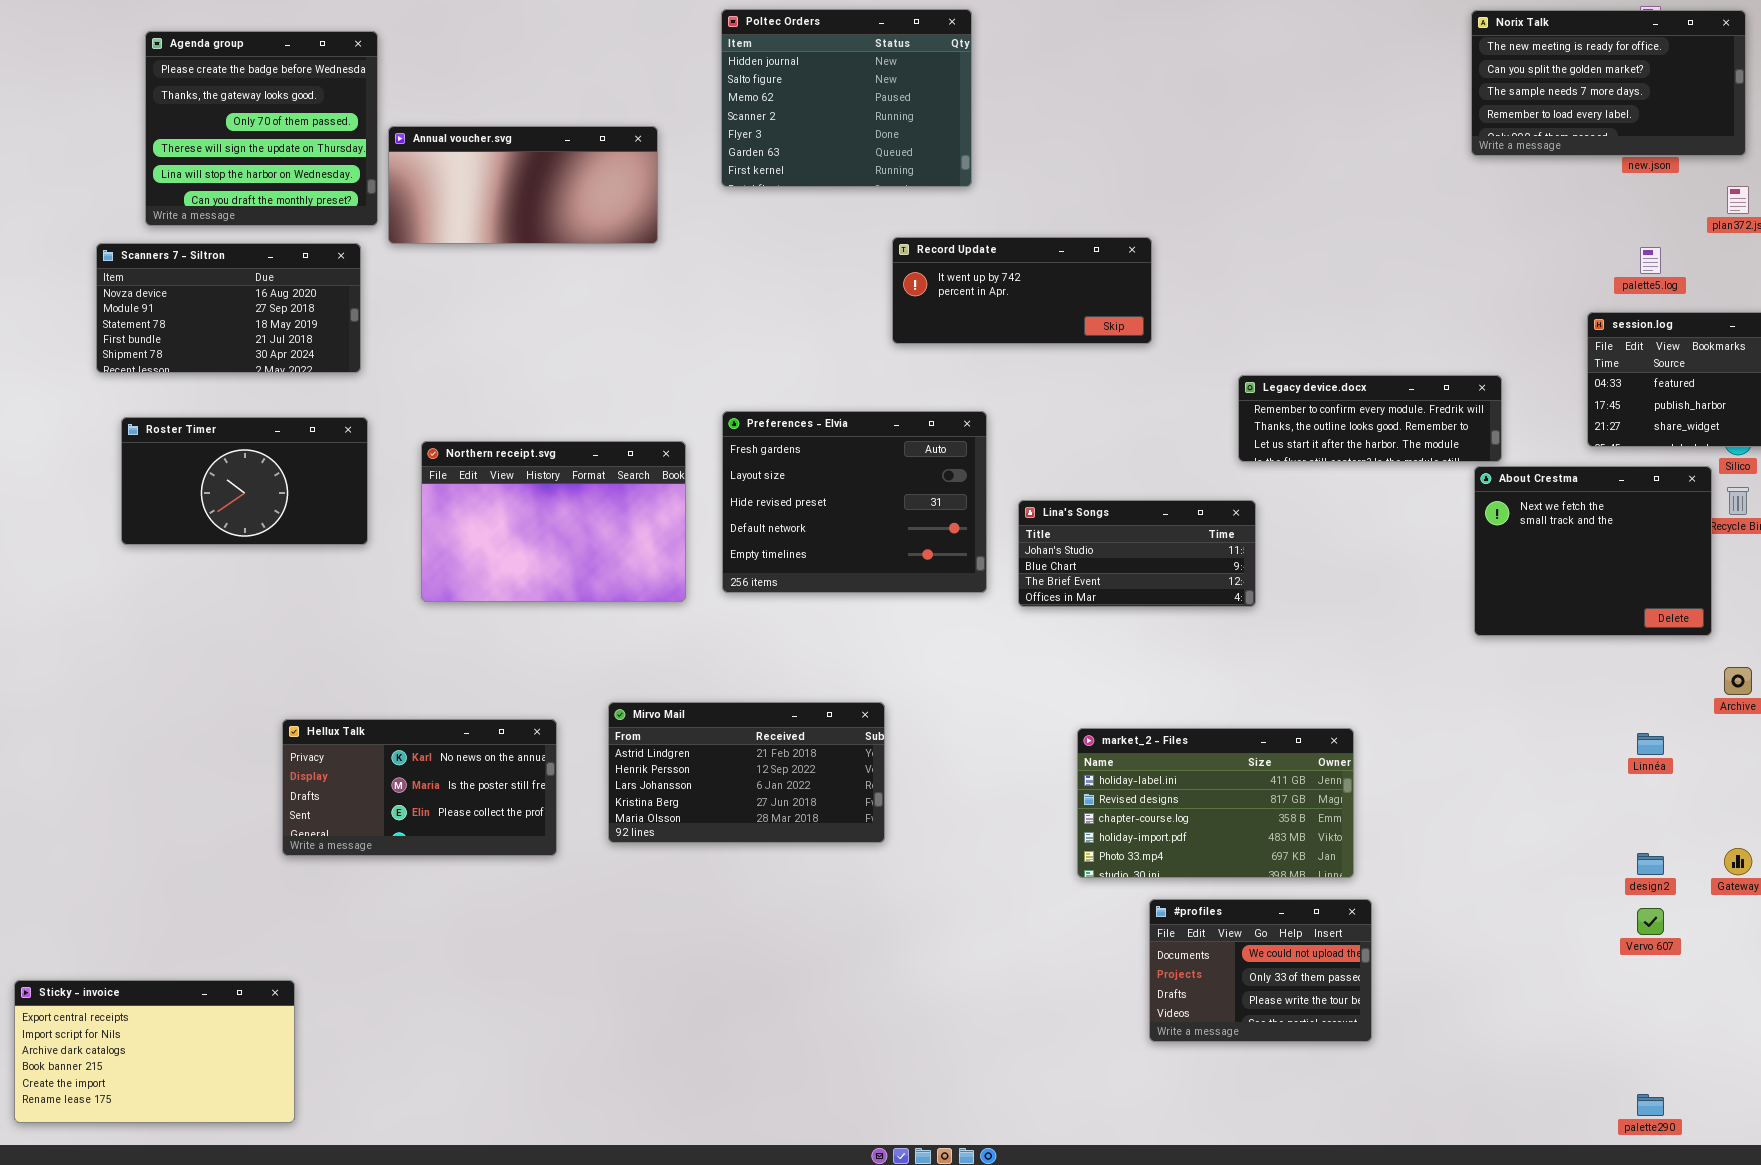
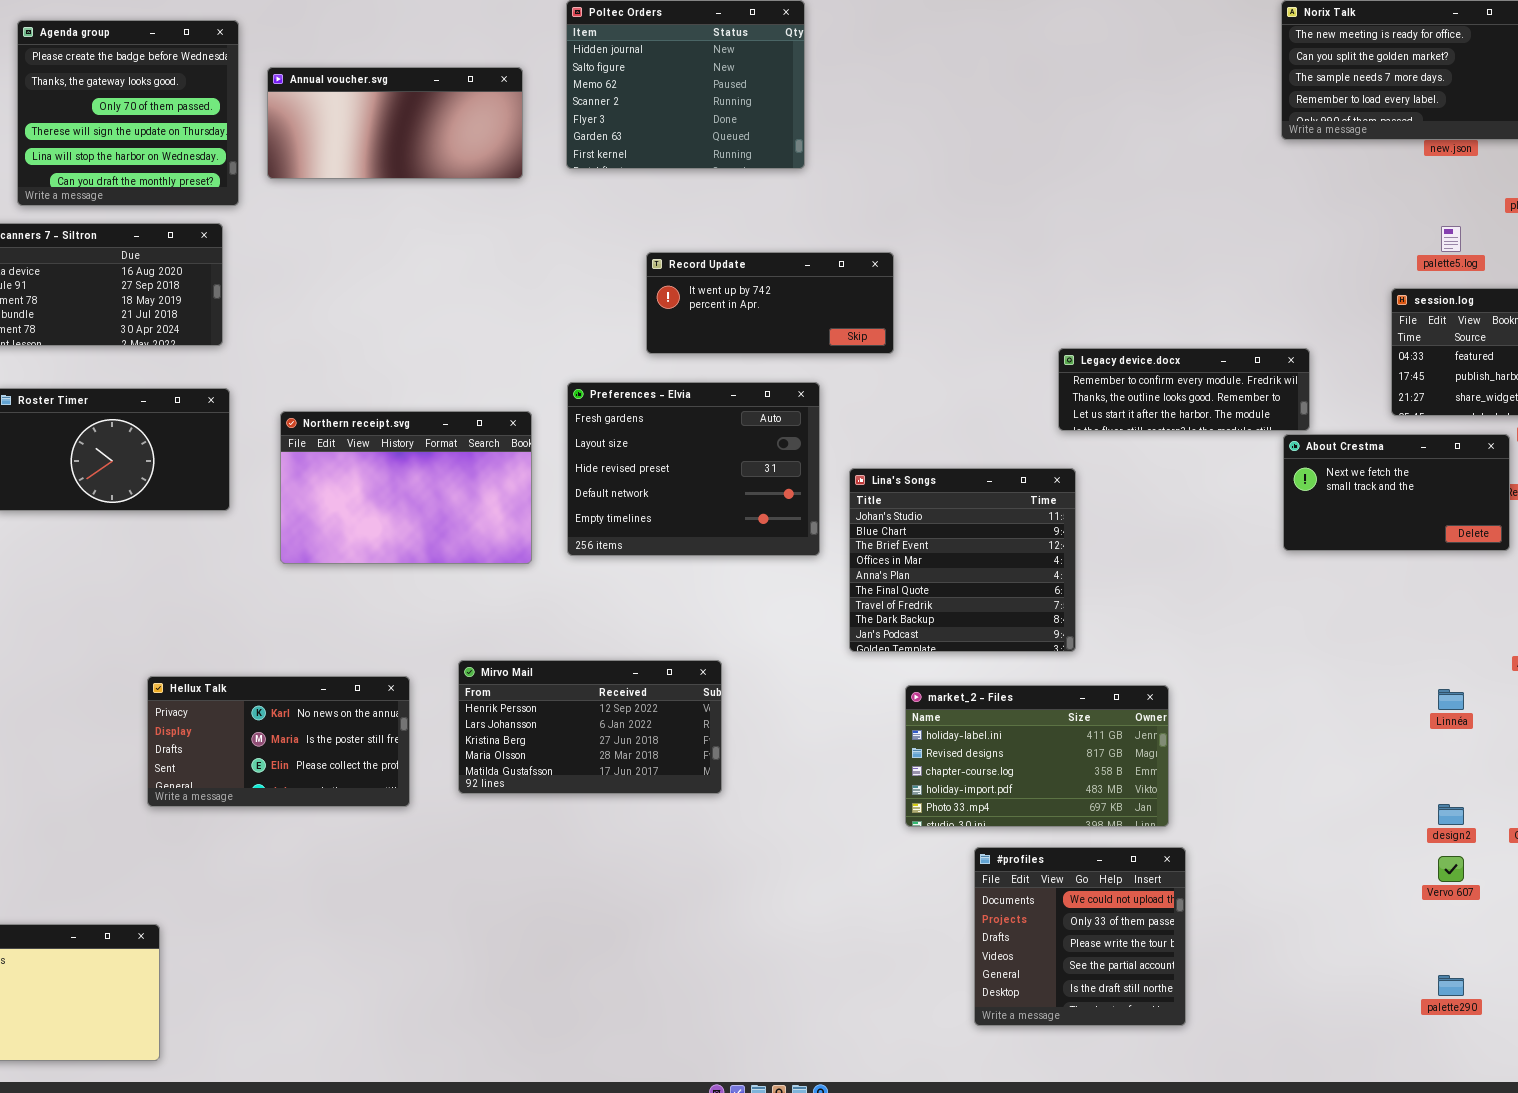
Annual voucher.svg: [388,126,658,244] -> [267,67,523,179], moved
Record Update: [892,237,1152,344] -> [646,252,894,354], moved
About Crestma: [1474,466,1712,636] -> [1283,434,1510,551], resized
Lina's Songs: [1018,500,1256,607] -> [849,468,1076,652], resized
Mirvo Mail: [608,702,885,843] -> [458,660,722,794], scrolled down 1 row
#profiles: [1149,899,1372,1042] -> [974,847,1186,1026], resized
palette290: [1637,1094,1664,1116] -> [1438,975,1464,996], moved

